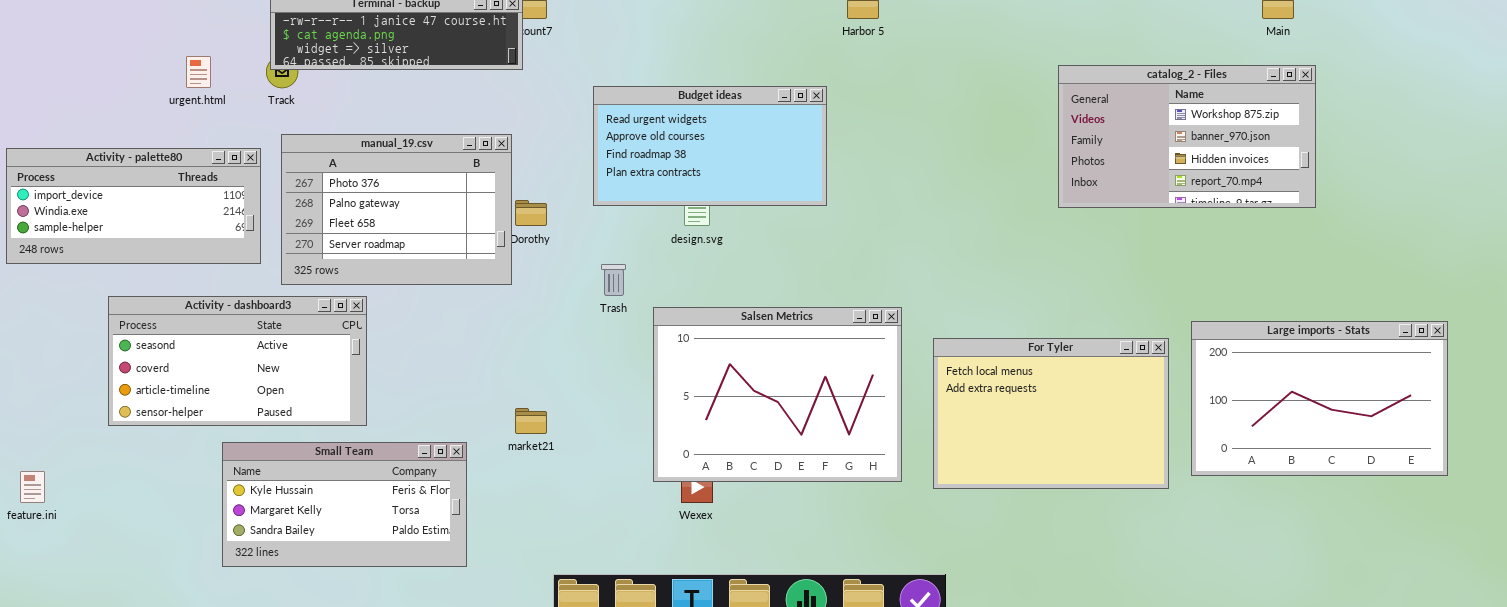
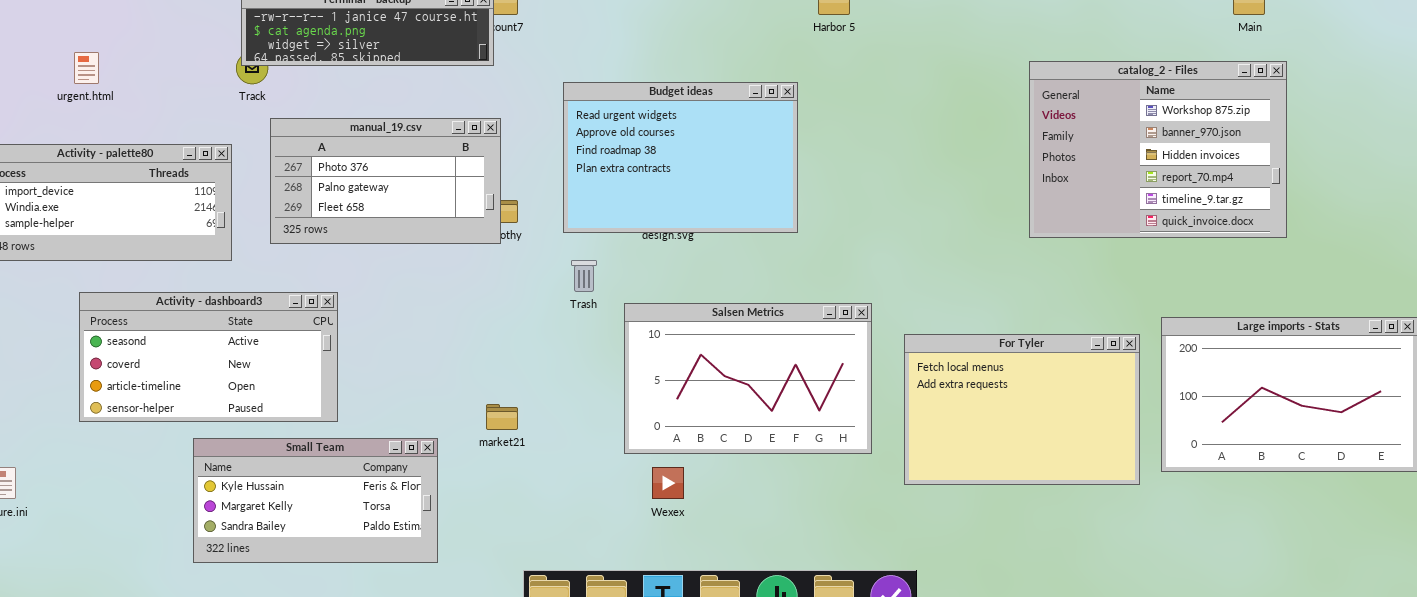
urgent.html: [186,56,211,88] -> [74,52,99,84], moved
catalog_2 - Files: [1058,65,1316,208] -> [1029,61,1287,238], resized
Budget ideas: [593,86,827,206] -> [563,82,798,233], resized
manual_19.csv: [281,134,512,285] -> [270,118,501,244], moved, resized
Salsen Metrics: [653,307,902,482] -> [624,303,872,454], resized

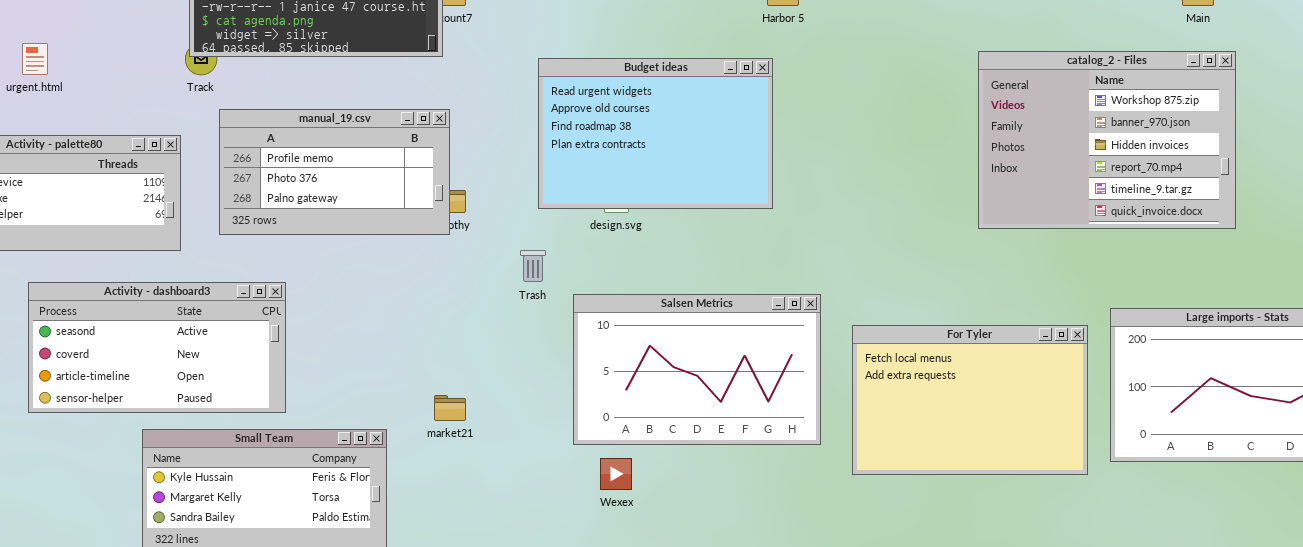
Budget ideas: [563,82,798,233] -> [538,58,773,209], moved
manual_19.csv: [270,118,501,244] -> [219,109,450,235], scrolled up 1 row

